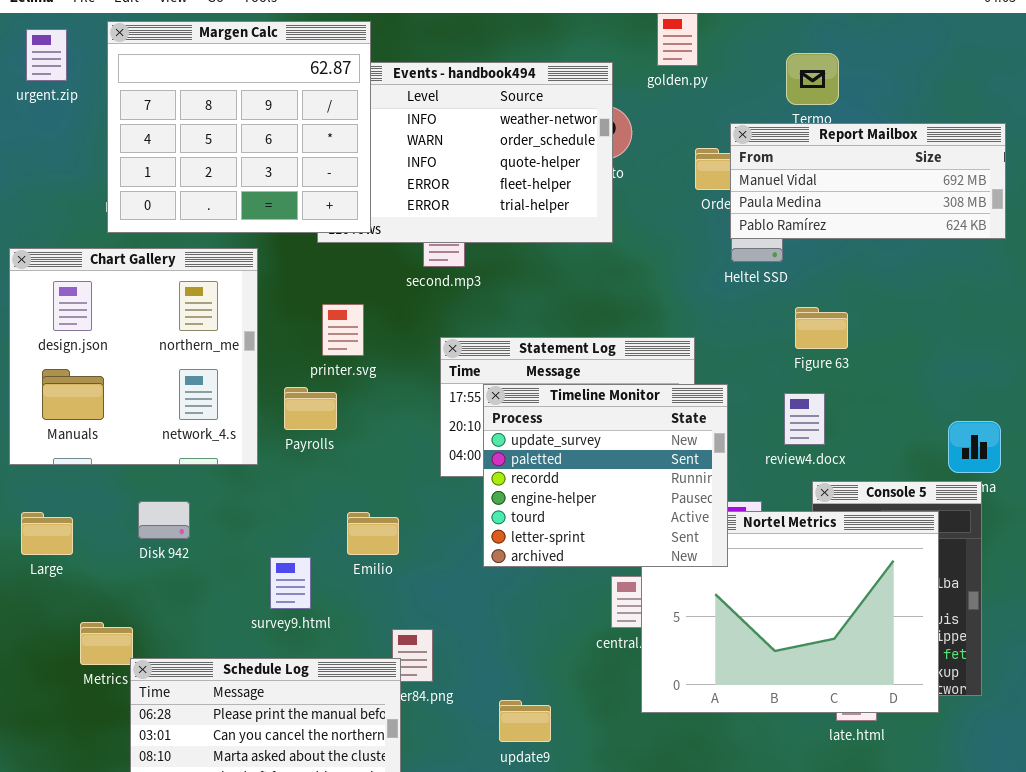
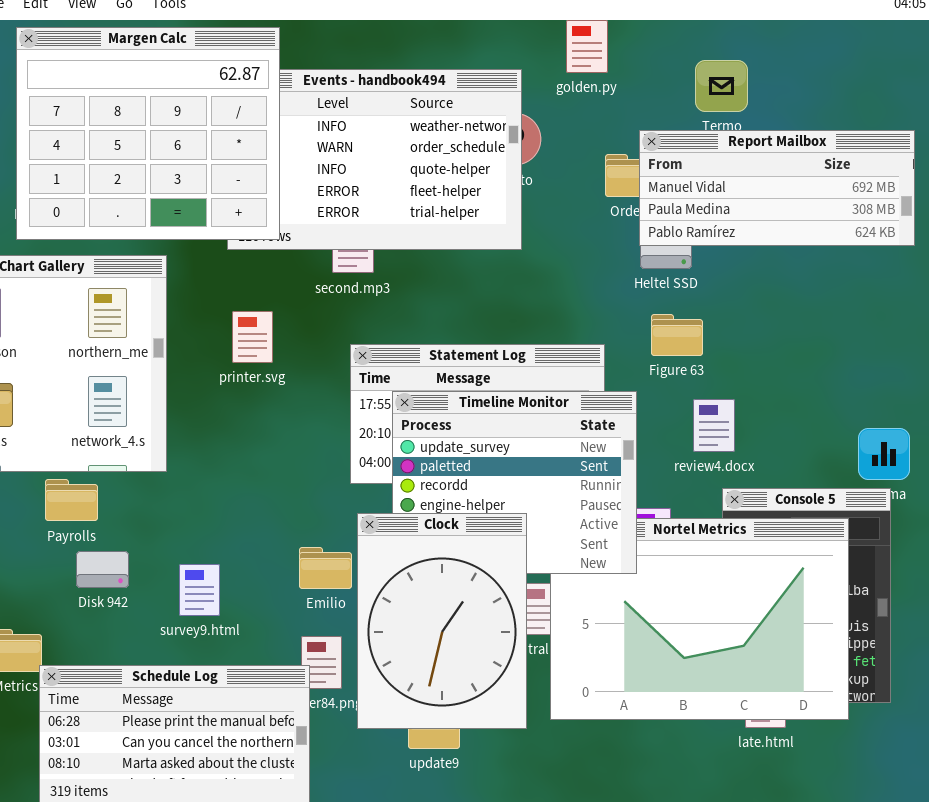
Figure 63: [795,307,848,349] -> [651,314,703,356], moved
Payrolls: [284,387,337,430] -> [45,479,98,521], moved
Disk 942: [138,501,190,539] -> [76,551,129,588], moved
Clock: none -> [357,513,527,729], opened
Emilio: [347,512,399,555] -> [299,547,352,589], moved

